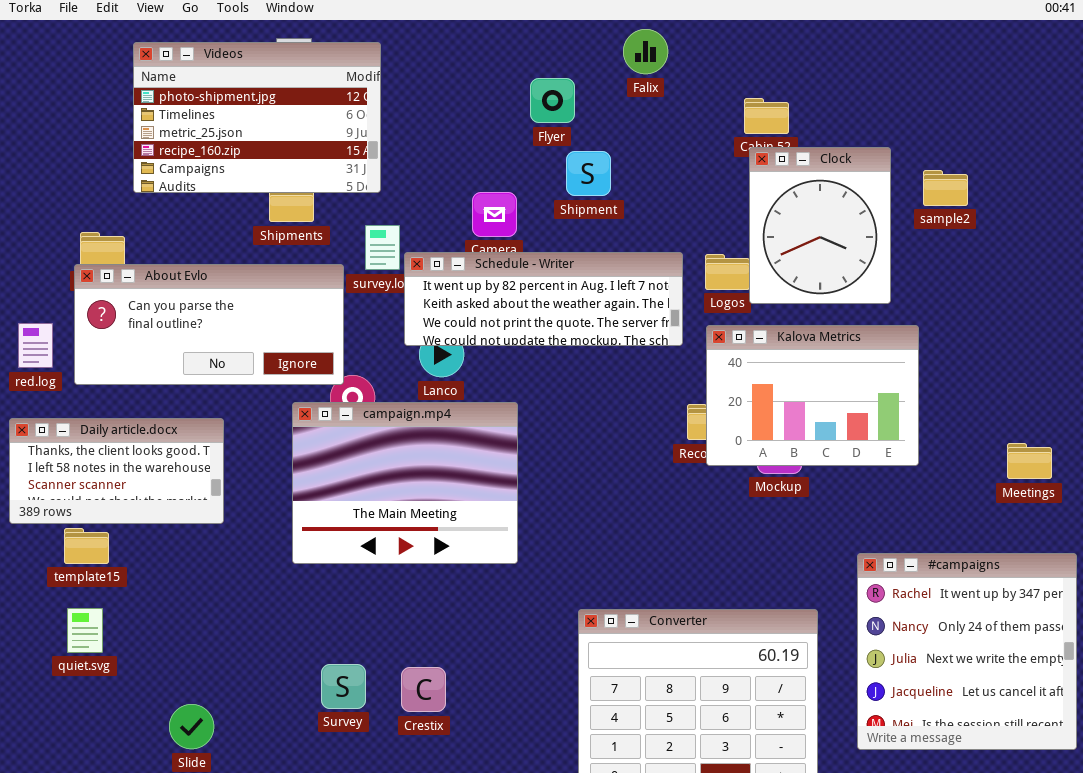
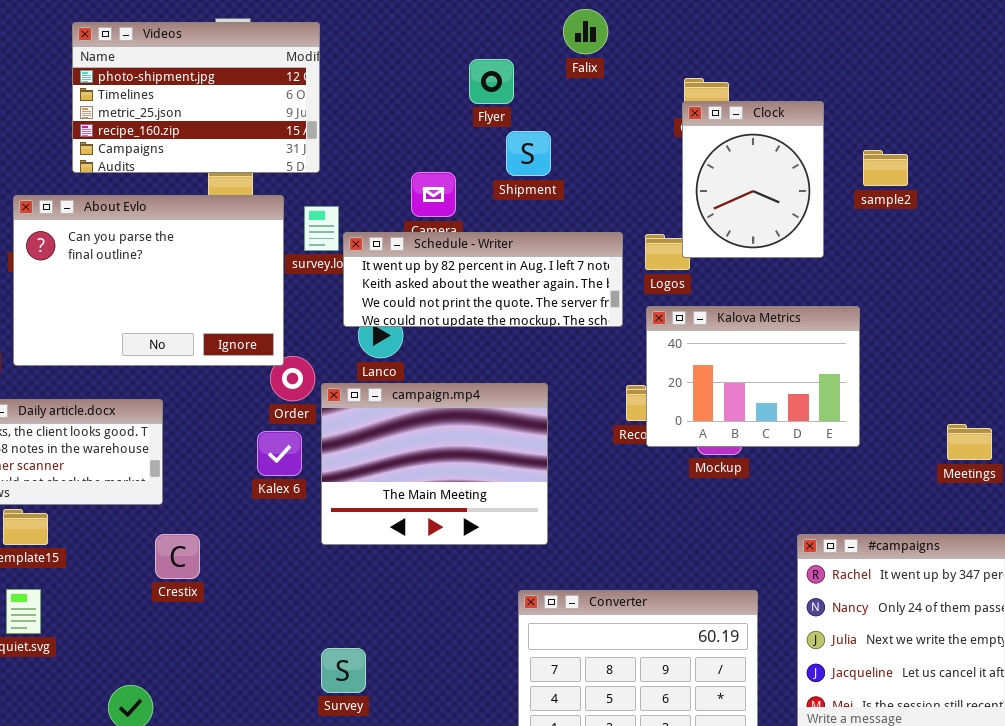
Clock: [749,147,891,304] -> [682,101,824,258], moved
About Evlo: [74,264,344,385] -> [13,195,284,366], resized
campaign.mp4: [292,402,518,564] -> [321,383,548,545], moved
Survey: [321,664,366,709] -> [321,648,366,693], moved
Crestix: [401,667,446,712] -> [155,534,200,579], moved

